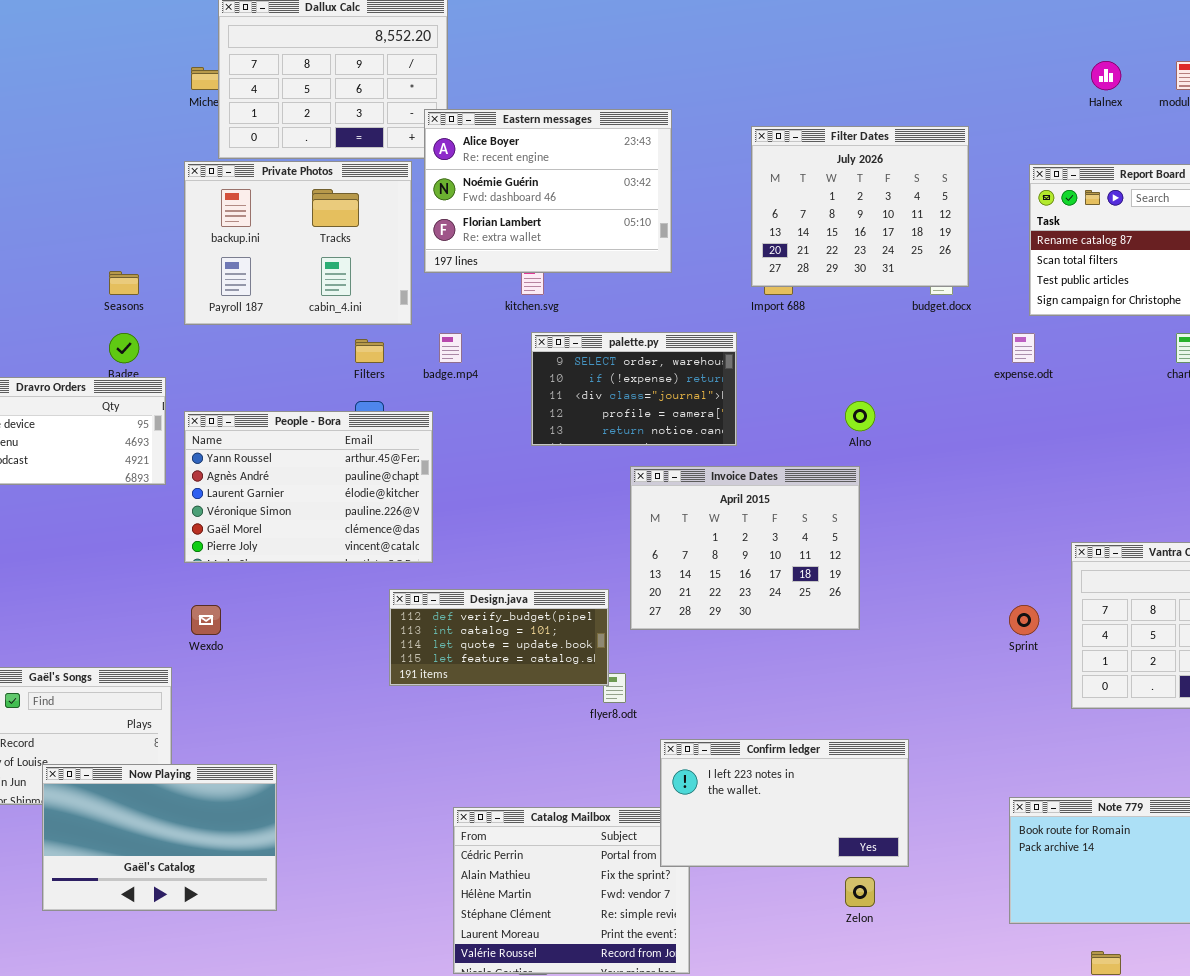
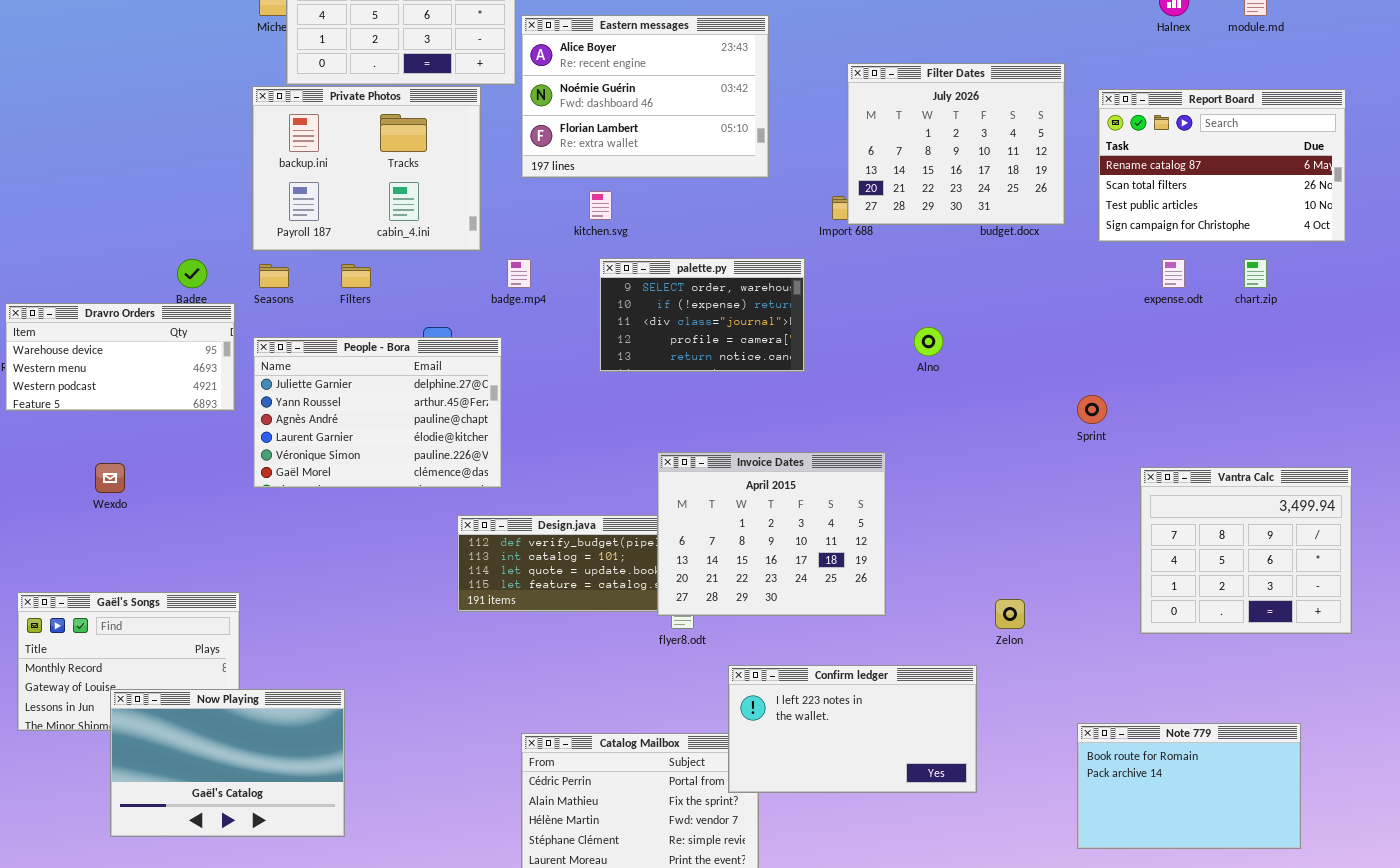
Eastern messages: [424,109,672,273] -> [521,15,769,178], moved
Filter Dates: [751,126,969,287] -> [847,63,1065,225], moved
Seasons: [109,271,139,295] -> [259,264,289,288], moved
expense.odt: [1012,333,1035,363] -> [1162,259,1185,288], moved
Filters: [355,339,384,363] -> [341,264,371,288], moved
People - Bora: [184,411,433,563] -> [253,337,502,488], scrolled up 1 row
Invoice Dates: [630,466,860,630] -> [657,452,886,616], moved
Wexdo: [191,605,221,635] -> [95,463,125,493], moved
Sprint: [1009,605,1039,635] -> [1077,395,1107,424], moved
Zelon: [845,877,875,907] -> [995,599,1025,629], moved

